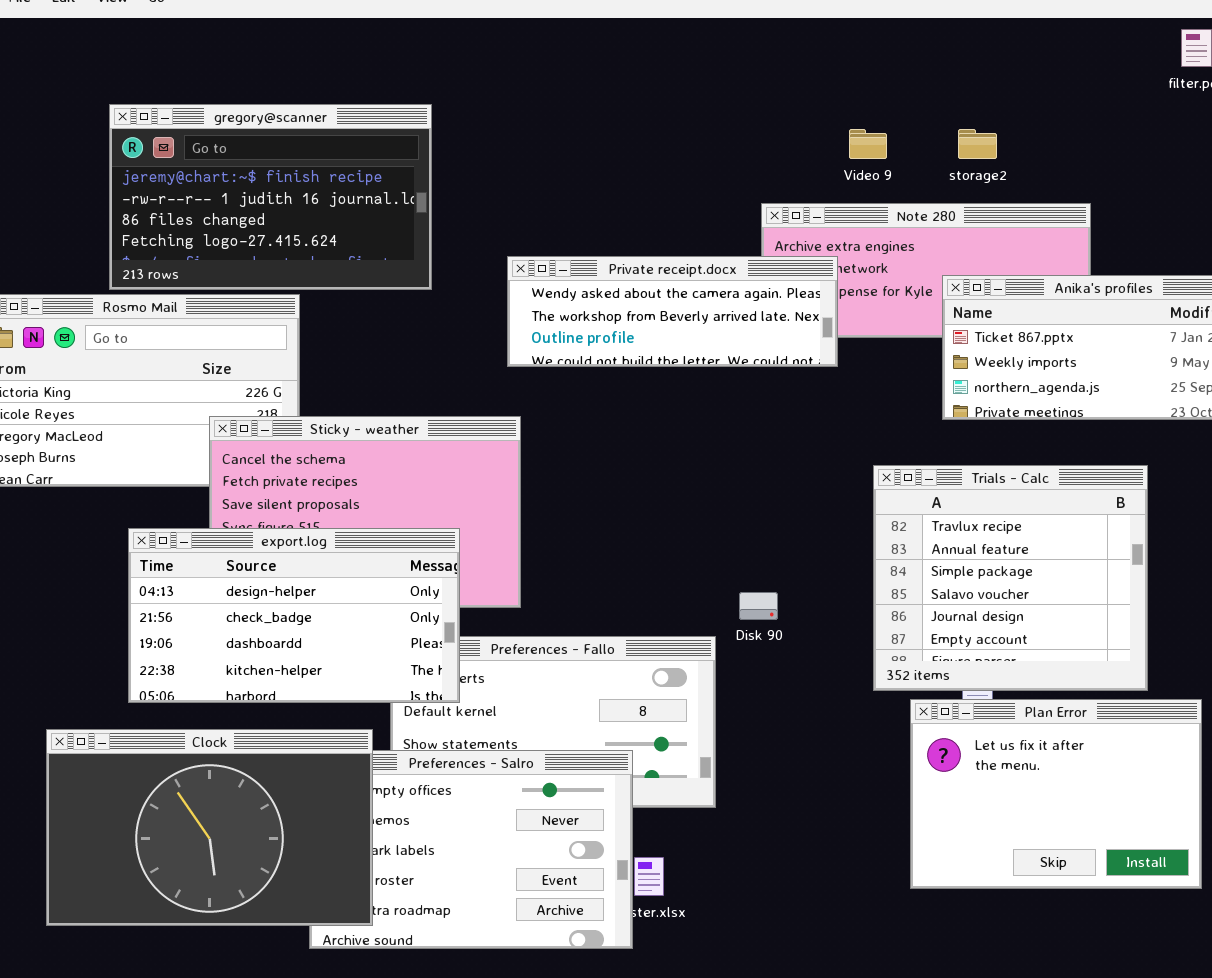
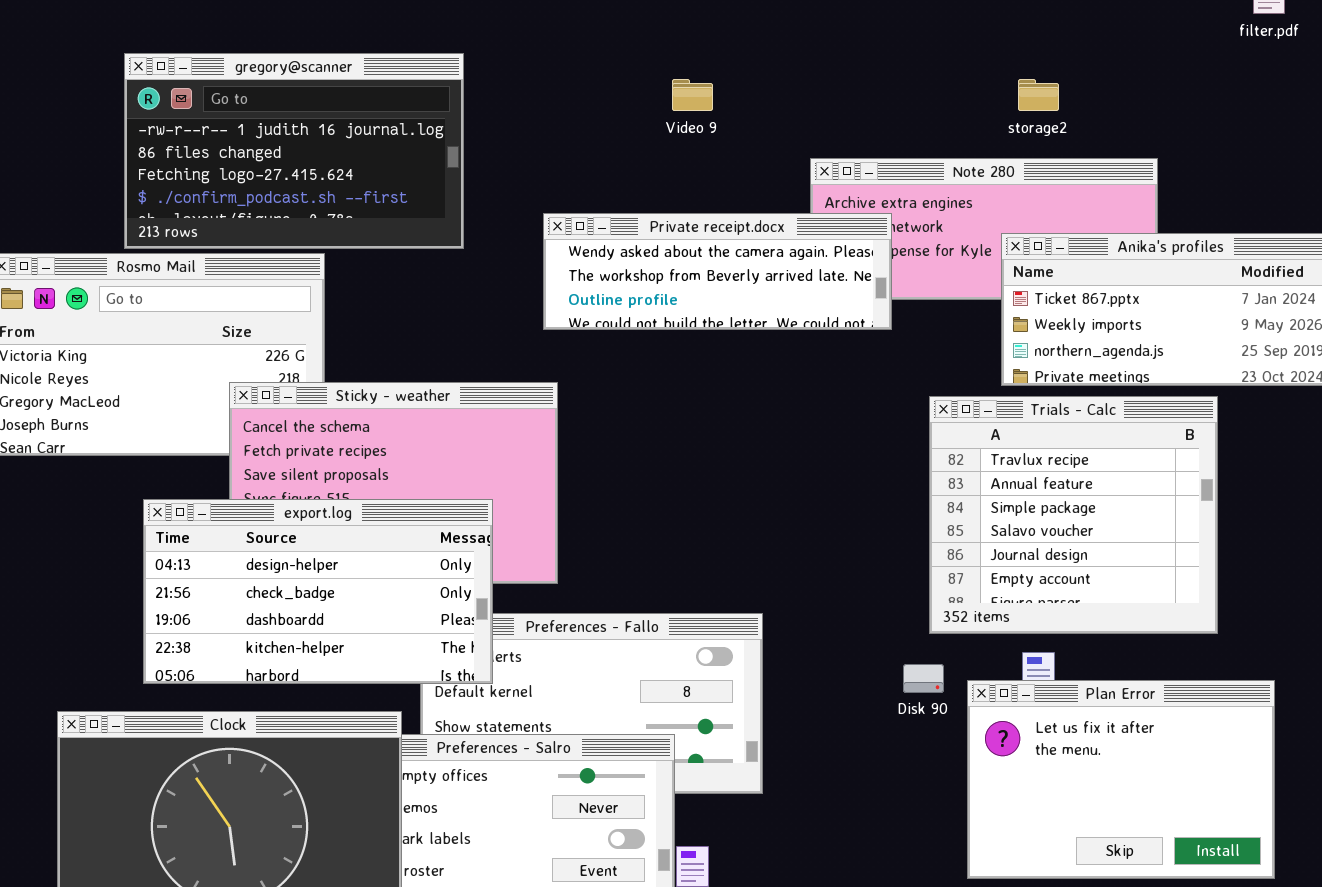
gregory@scanner: [109,104,432,290] -> [124,53,464,249], scrolled down 1 row
Video 9: [849,129,887,159] -> [672,79,713,111], moved
Trials - Calc: [873,465,1148,691] -> [929,396,1218,634], moved
Disk 90: [739,592,778,620] -> [903,664,944,693], moved

